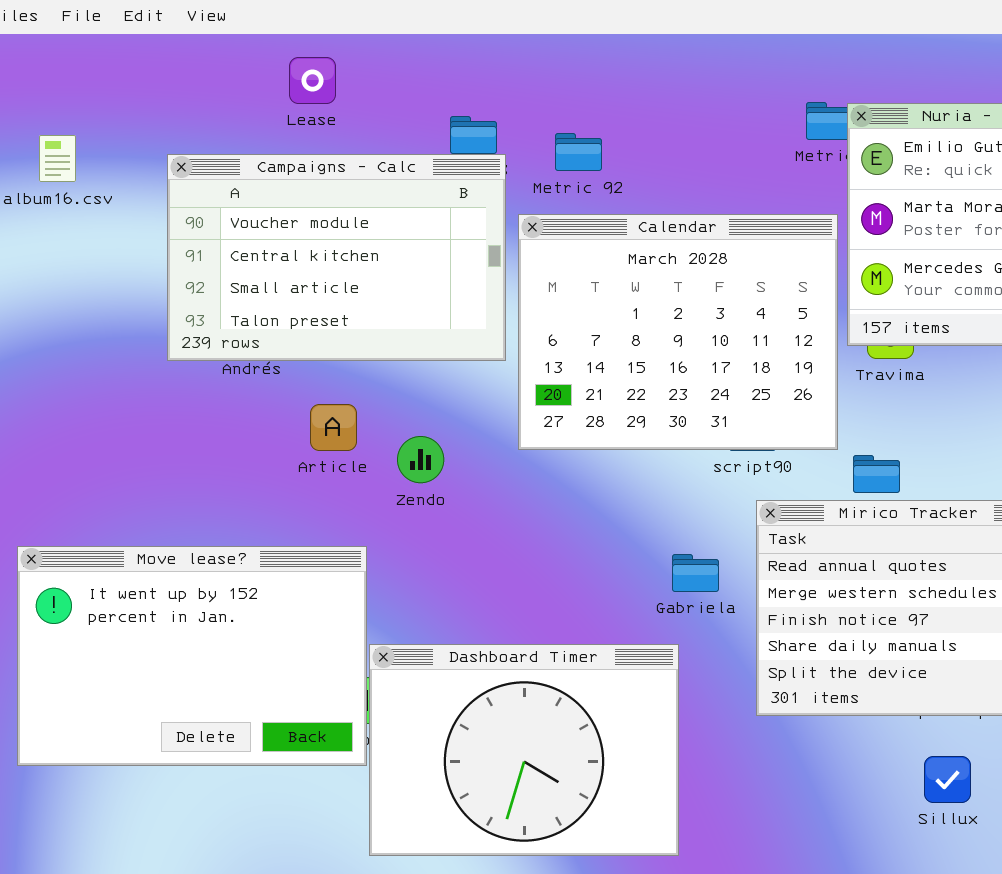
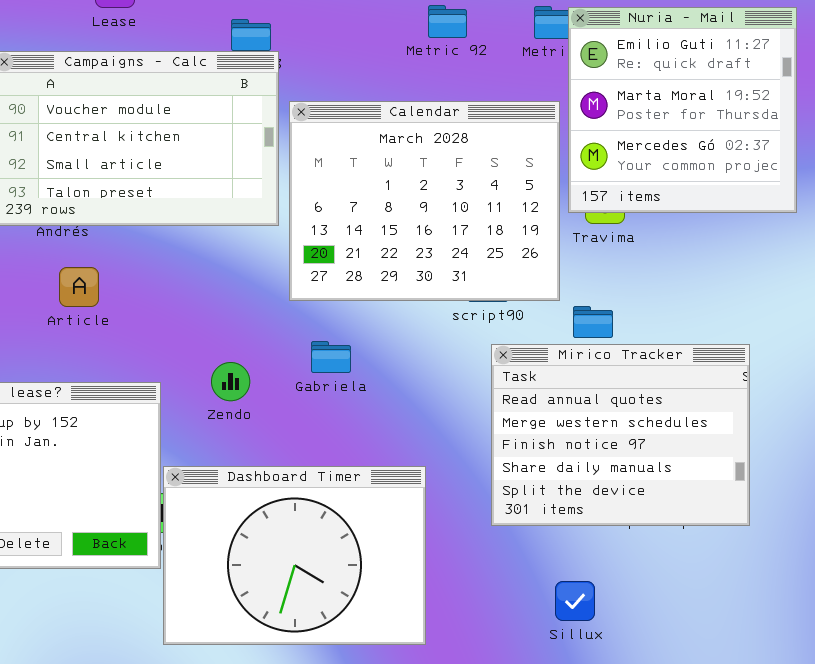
Metric 92: [555,133,602,171] -> [428,5,467,38], moved
Article: [310,404,357,451] -> [59,267,99,307], moved
Zendo: [397,436,444,483] -> [211,362,250,401], moved
Gabriela: [672,554,719,592] -> [311,341,351,373], moved
Sillux: [924,756,971,803] -> [555,581,595,621], moved

